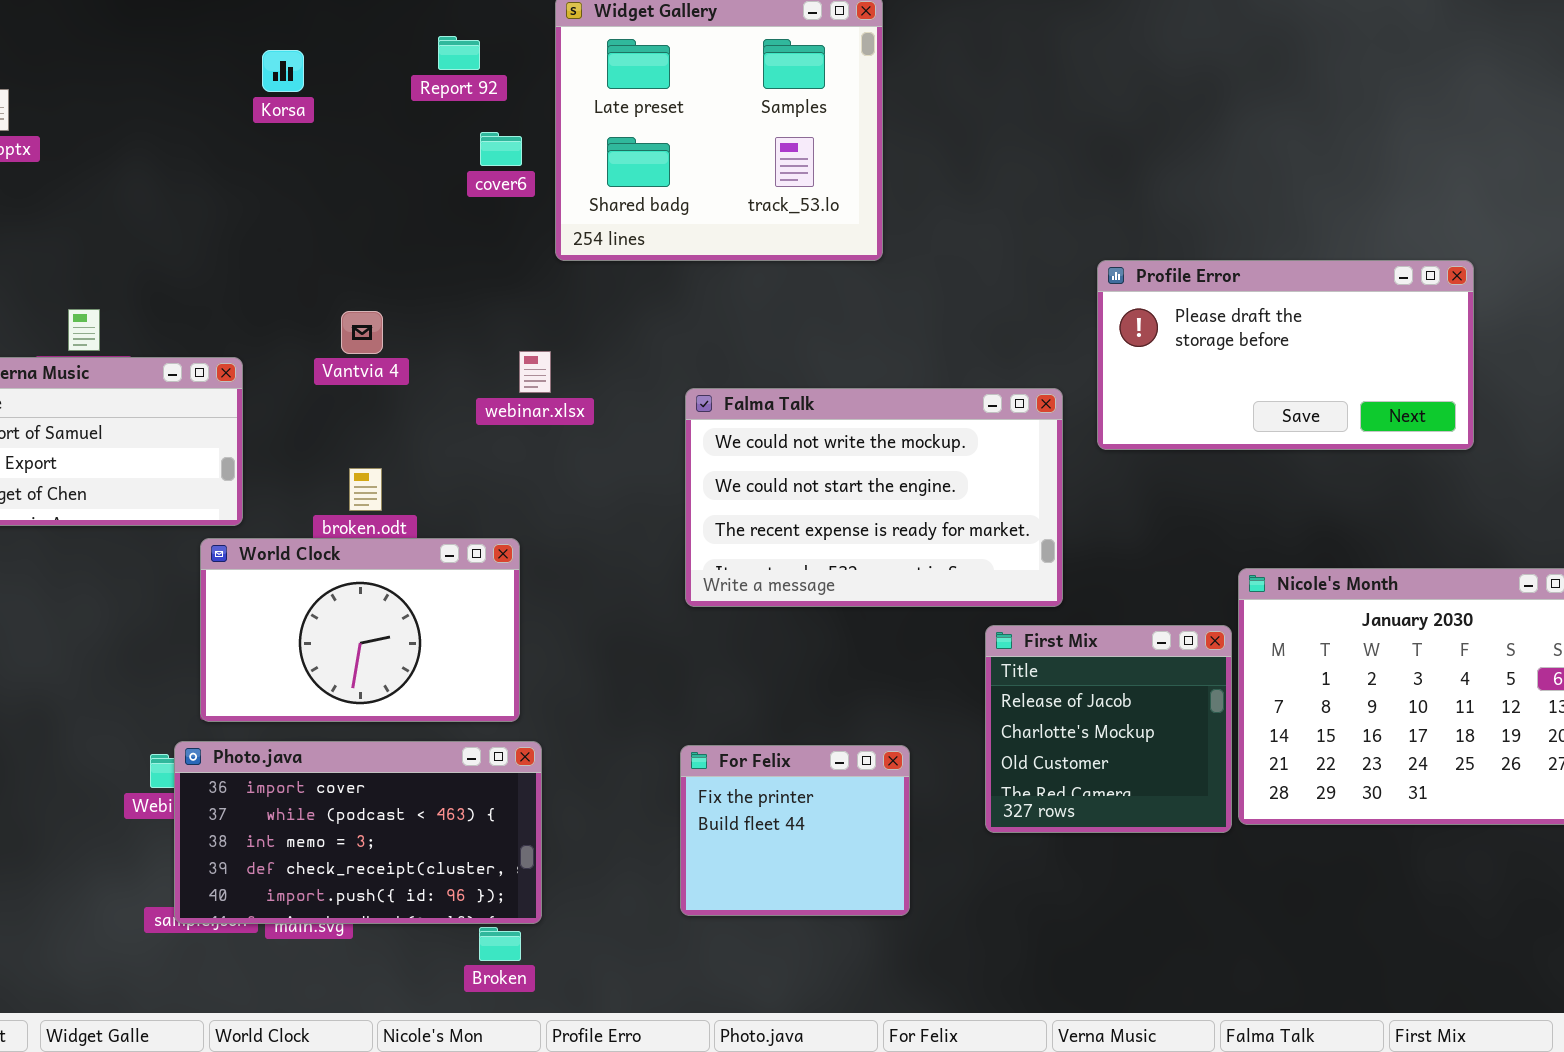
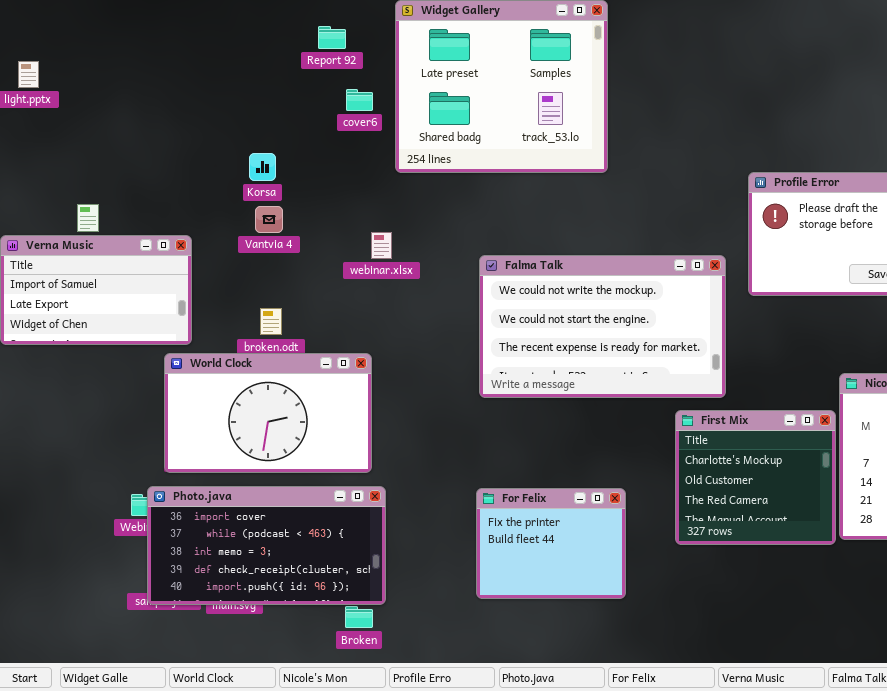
Korsa: [262,50,304,92] -> [249,153,276,181], moved
First Mix: [985,625,1232,833] -> [675,410,836,545], scrolled down 1 row

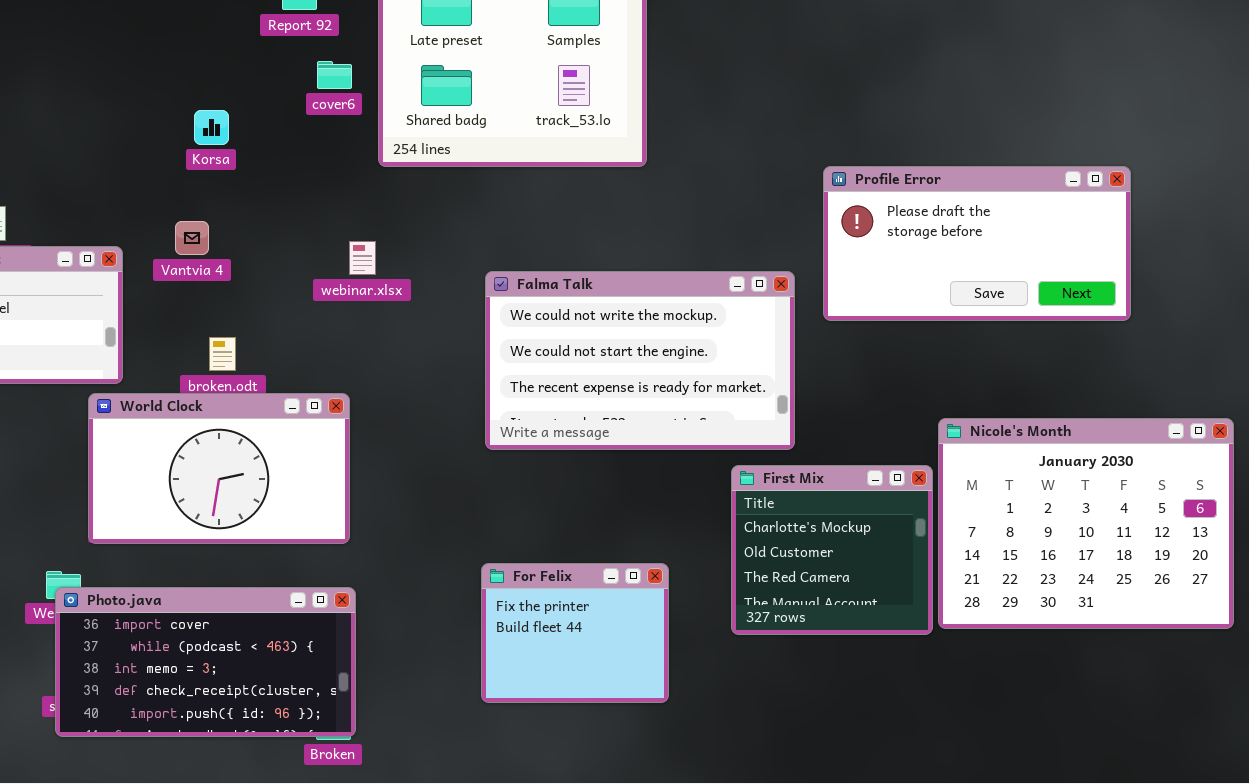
Korsa: [249,153,276,181] -> [194,110,229,145], moved
Vantvia 4: [255,206,283,233] -> [175,221,209,255], moved
Photo.java: [147,486,386,605] -> [55,587,356,737], moved

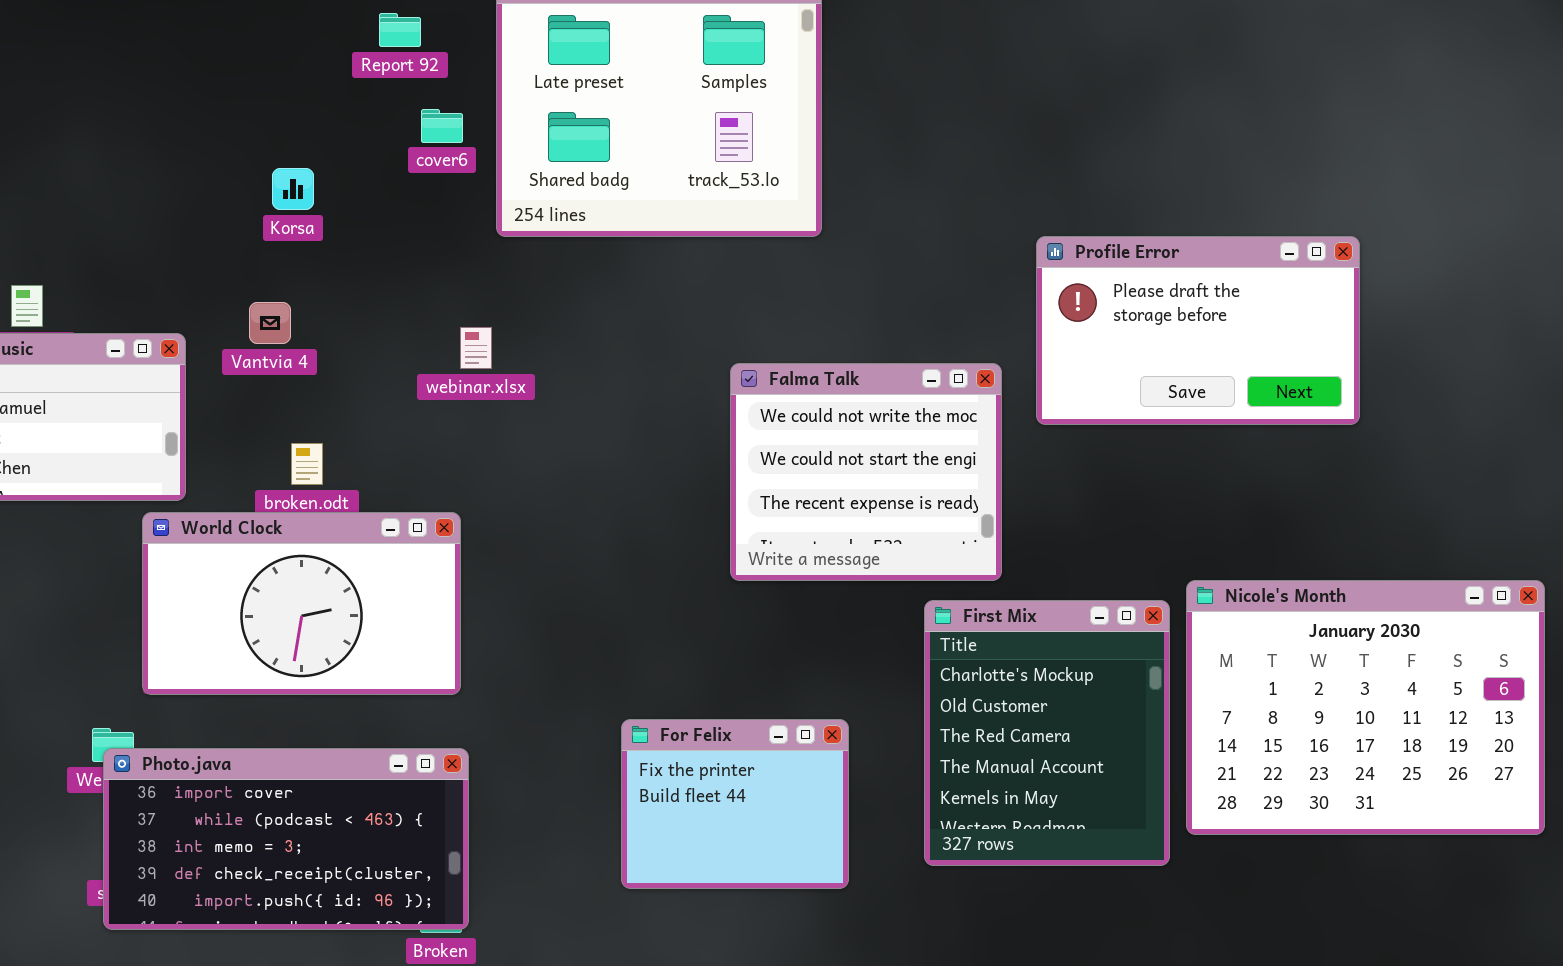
Profile Error: [823,166,1131,321] -> [1036,236,1360,425], resized
Falma Talk: [485,271,795,450] -> [730,363,1002,581], resized
Nicole's Month: [938,418,1234,629] -> [1186,580,1545,835], moved
First Mix: [731,465,933,635] -> [924,600,1170,866], resized

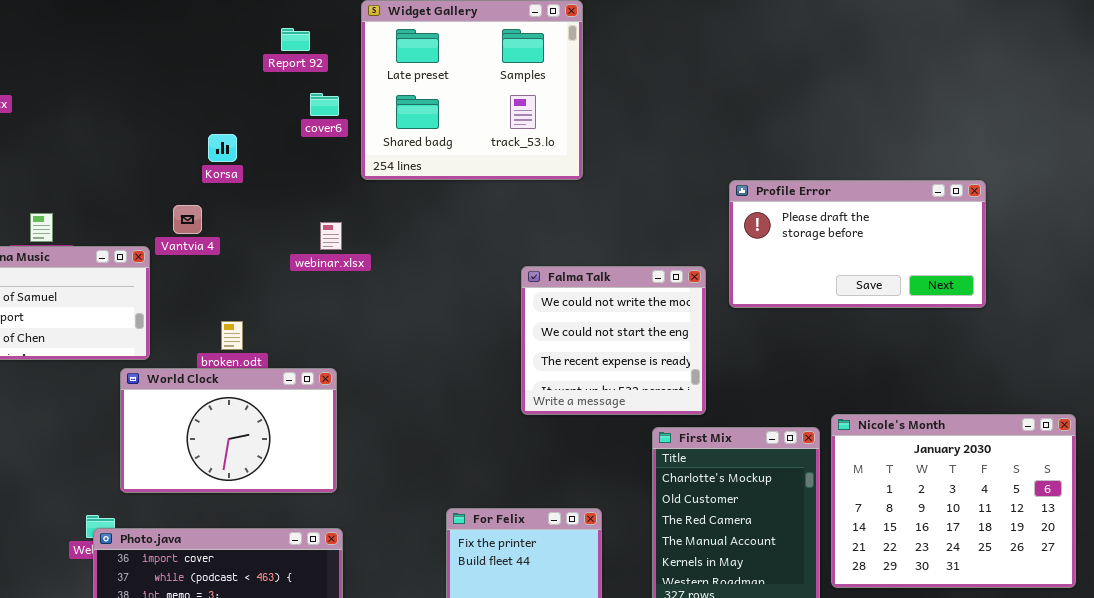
Profile Error: [1036,236,1360,425] -> [729,180,986,308], resized
Vantvia 4: [249,302,291,344] -> [173,205,202,234], moved
webinar.xlsx: [460,327,492,369] -> [320,222,342,250], moved

